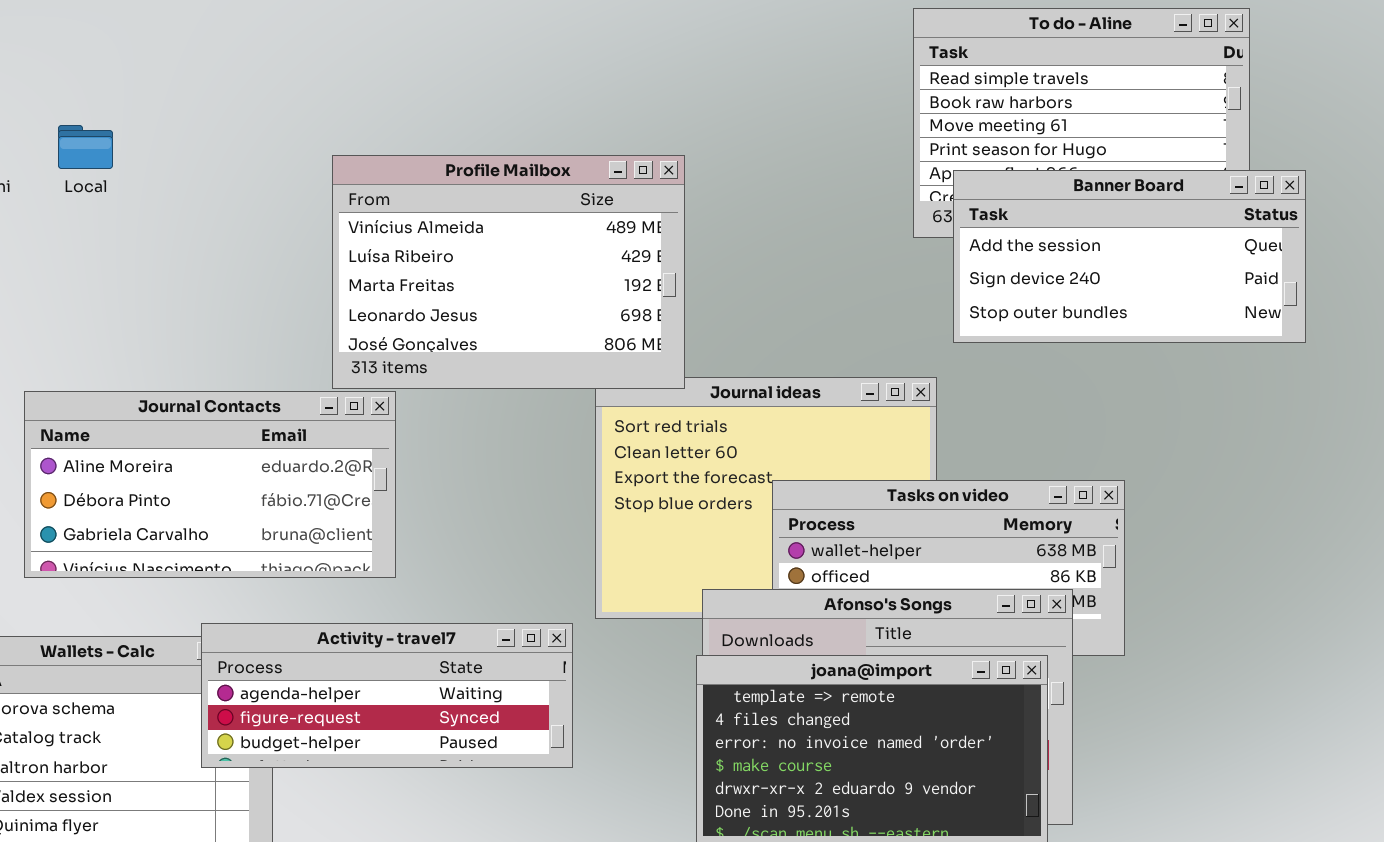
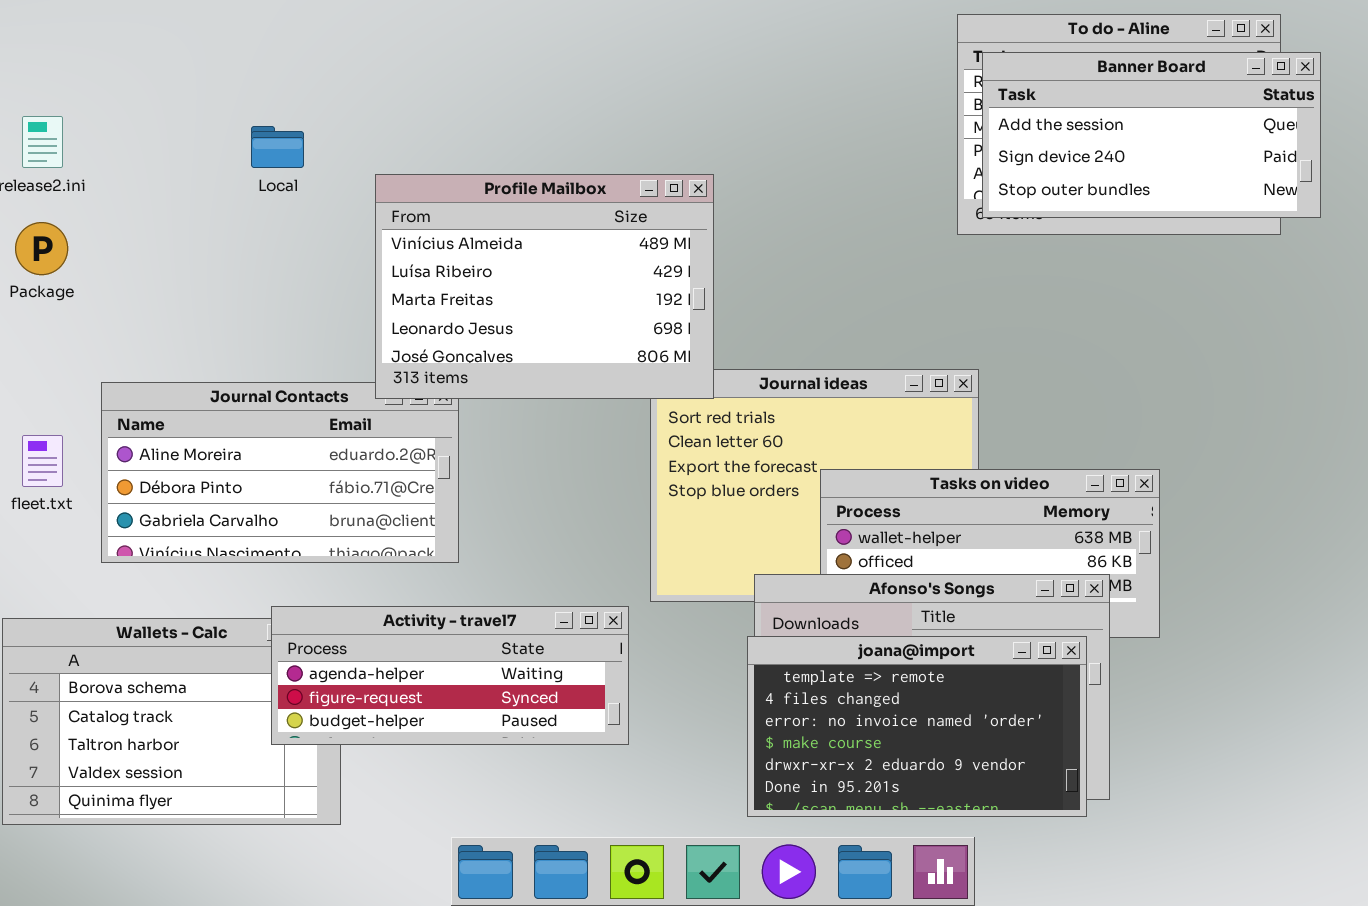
Local: [58,125,113,169] -> [251,126,304,168], moved
Profile Mailbox: [332,155,685,389] -> [375,174,714,399], moved
Banner Board: [953,170,1306,343] -> [982,52,1321,218], moved

